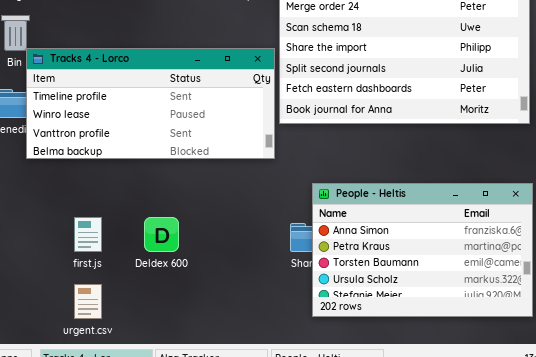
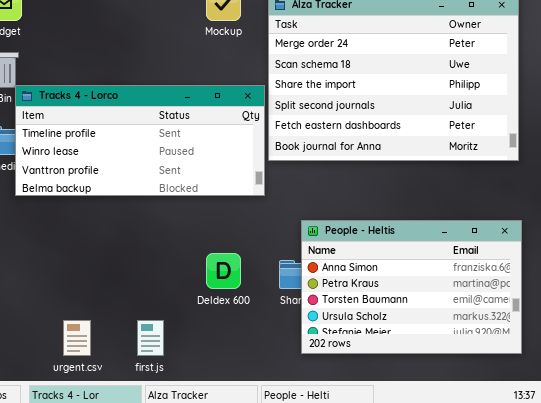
first.js: [74,217,102,252] -> [137,320,164,356], moved
Deldex 600: [144,217,179,252] -> [206,253,241,289], moved

